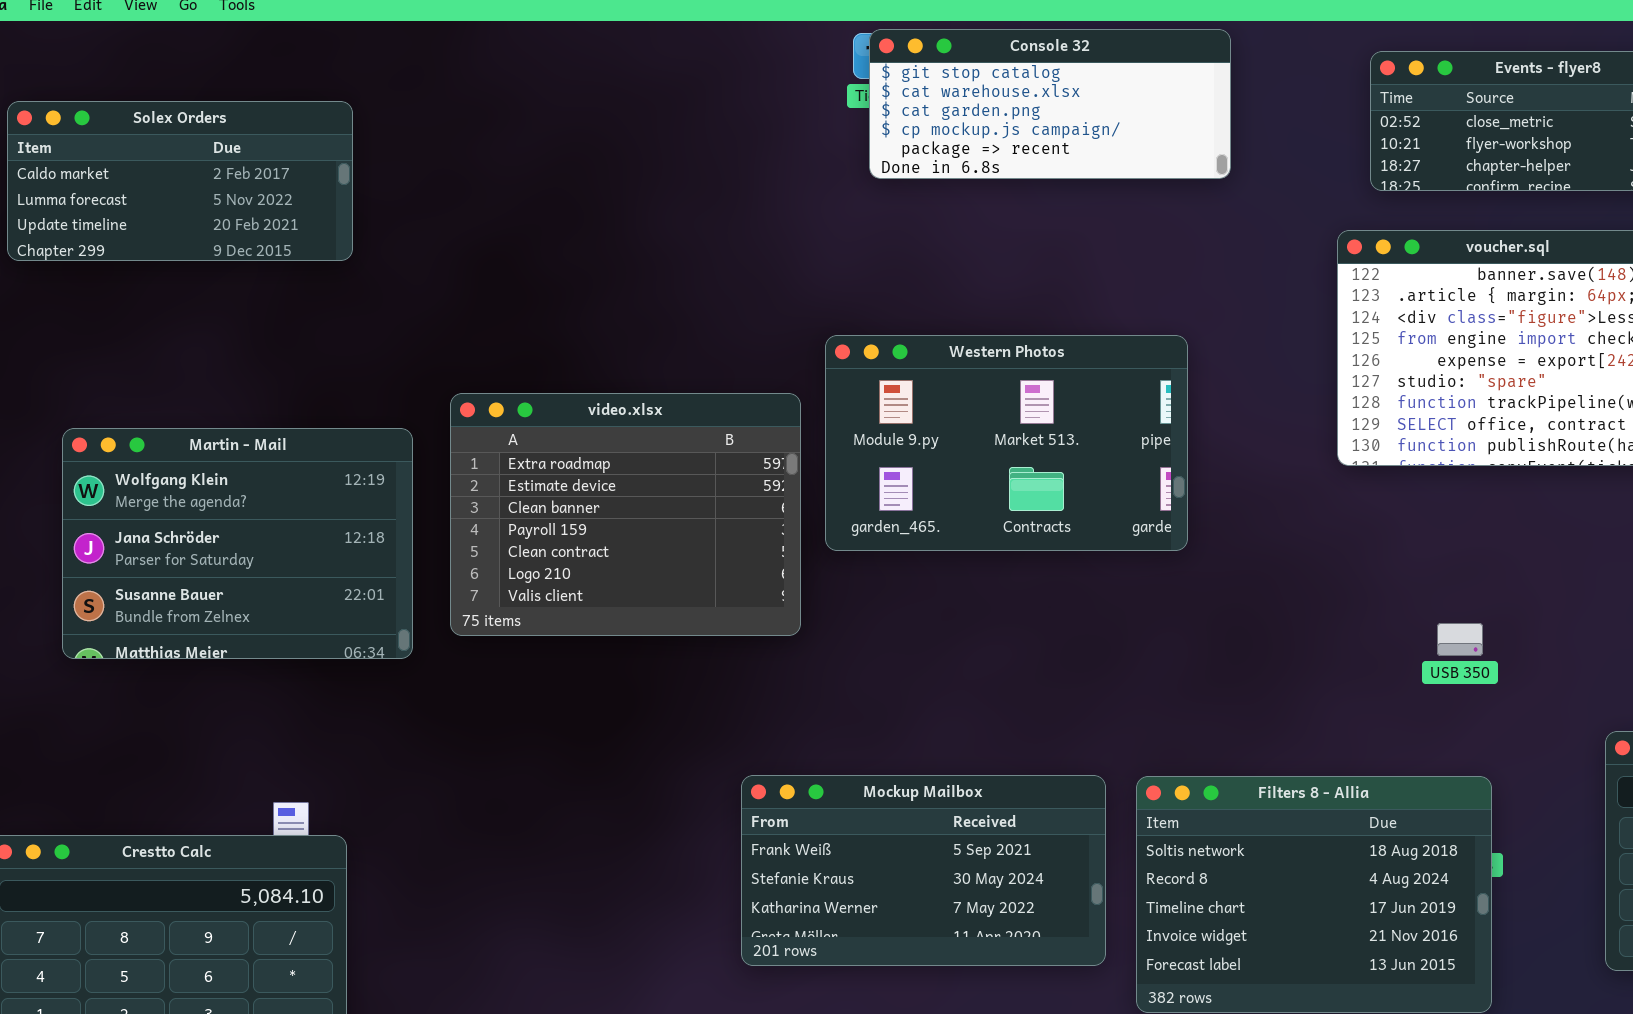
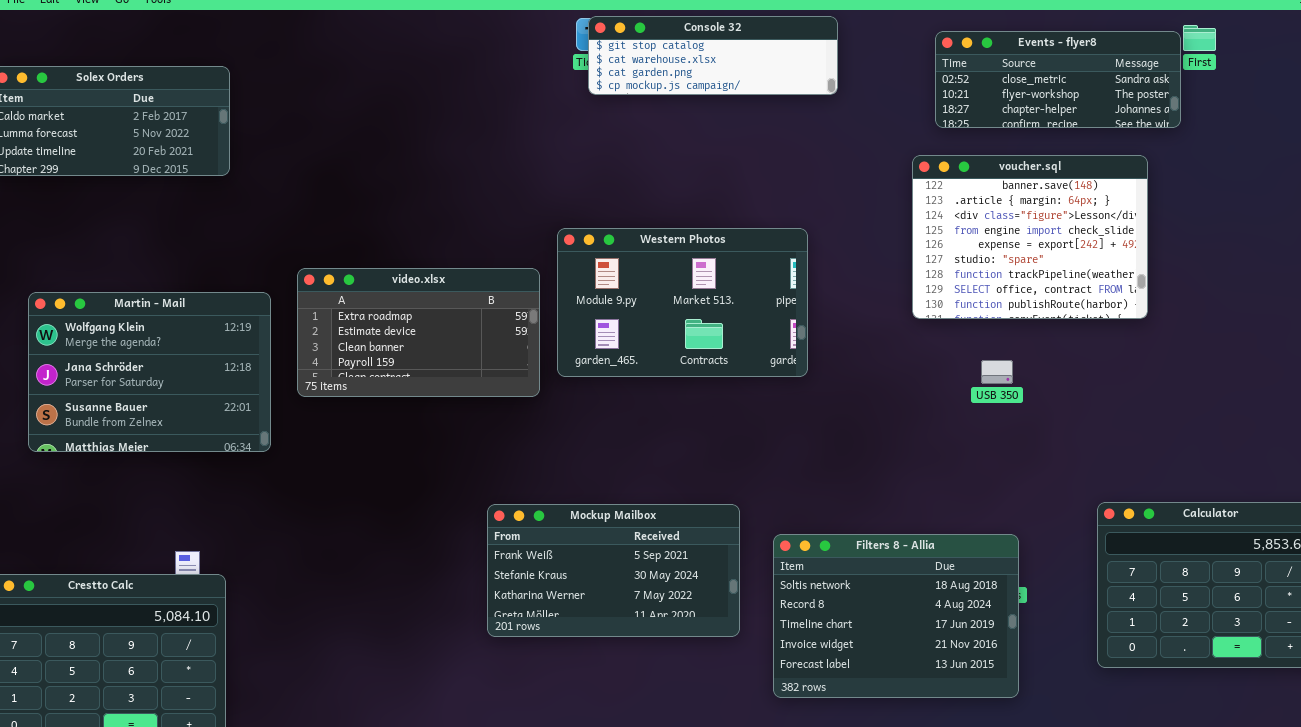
Console 32: [869,29,1231,179] -> [588,16,838,95], resized
video.xlsx: [450,393,801,636] -> [297,268,540,397], resized
USB 350: [1437,623,1483,656] -> [981,360,1013,384], moved
Mockup Mailbox: [741,775,1106,966] -> [487,504,740,637], moved

